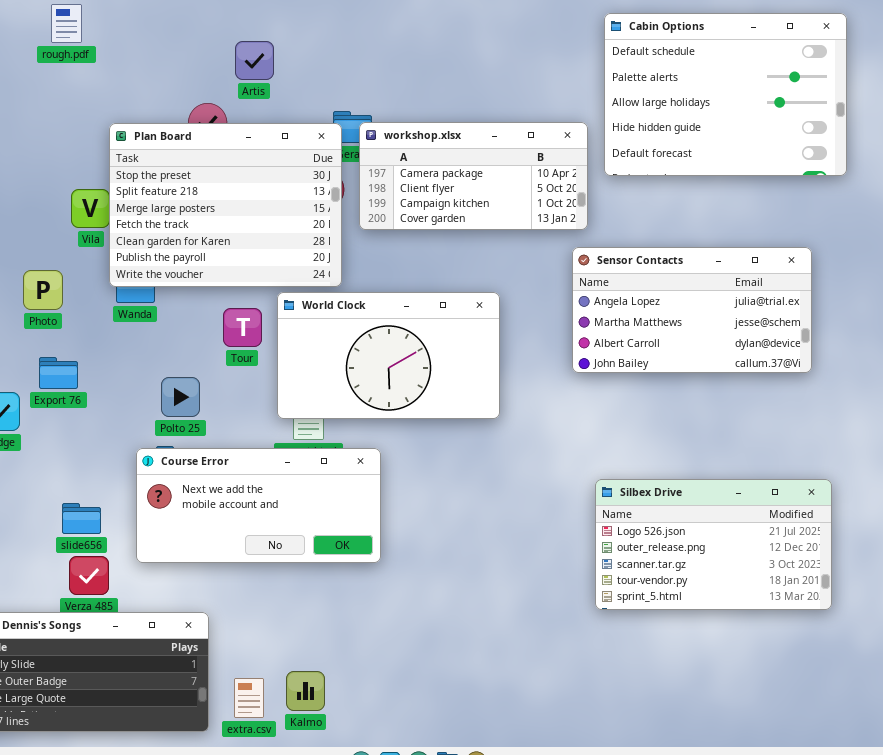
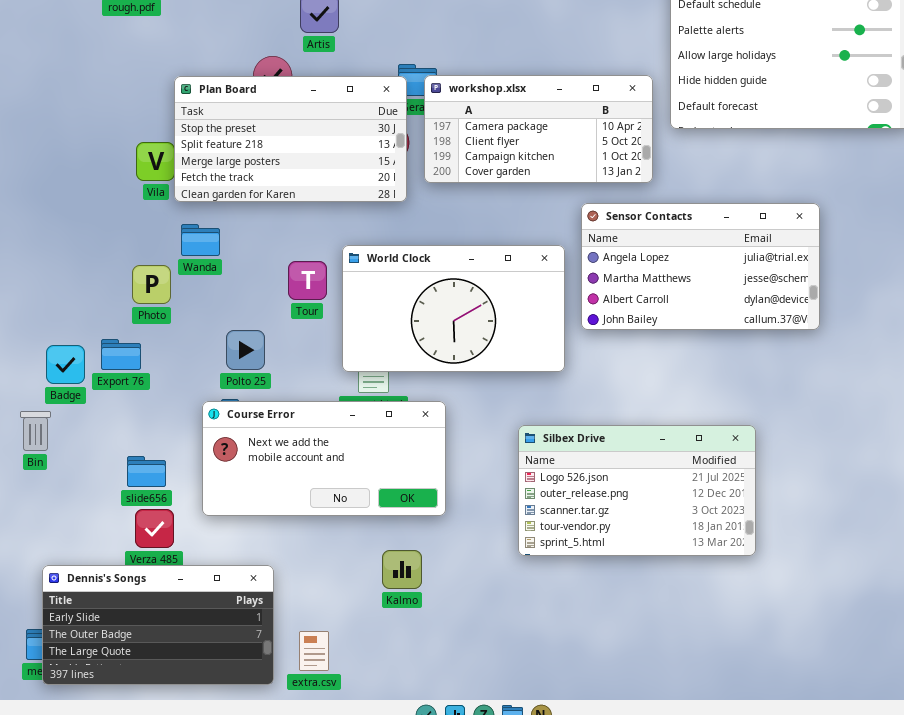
Plan Board: [109,123,342,287] -> [174,76,407,202], resized
Sensor Contacts: [572,247,812,373] -> [581,203,820,330], moved
Photo: [23,270,63,310] -> [132,265,171,304], moved
Export 76: [39,357,78,389] -> [101,339,141,370], moved
Silbex Drive: [595,479,832,610] -> [518,425,756,556], moved
Kalmo: [286,671,325,711] -> [382,550,422,589], moved

